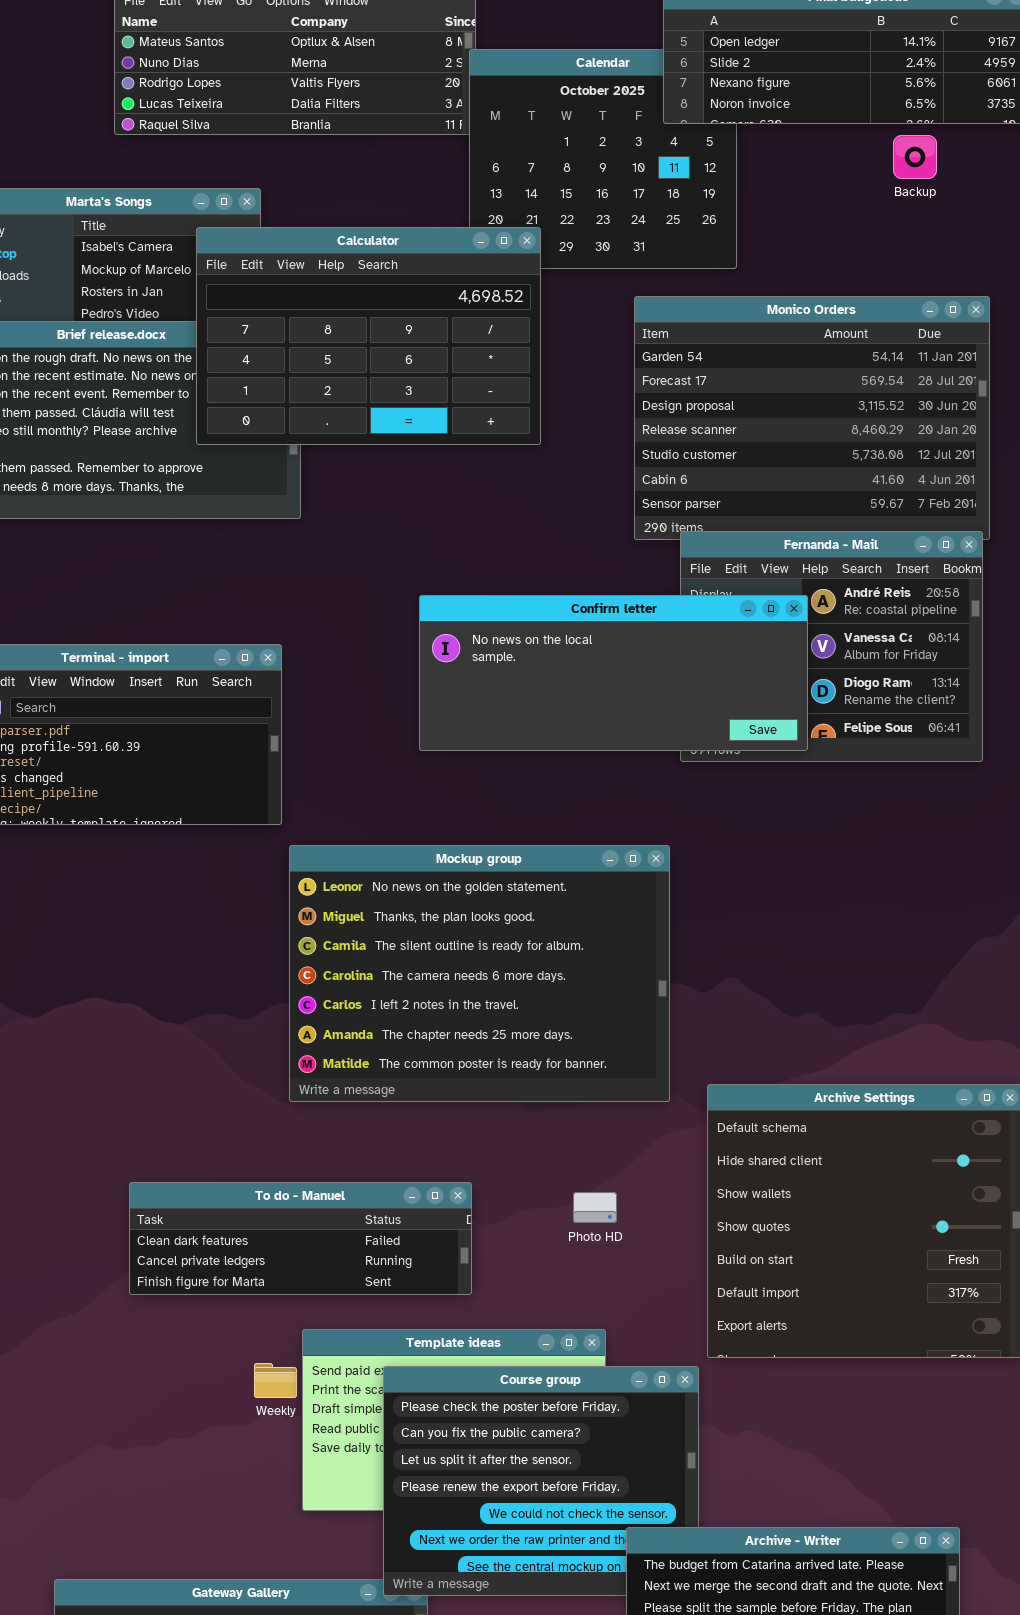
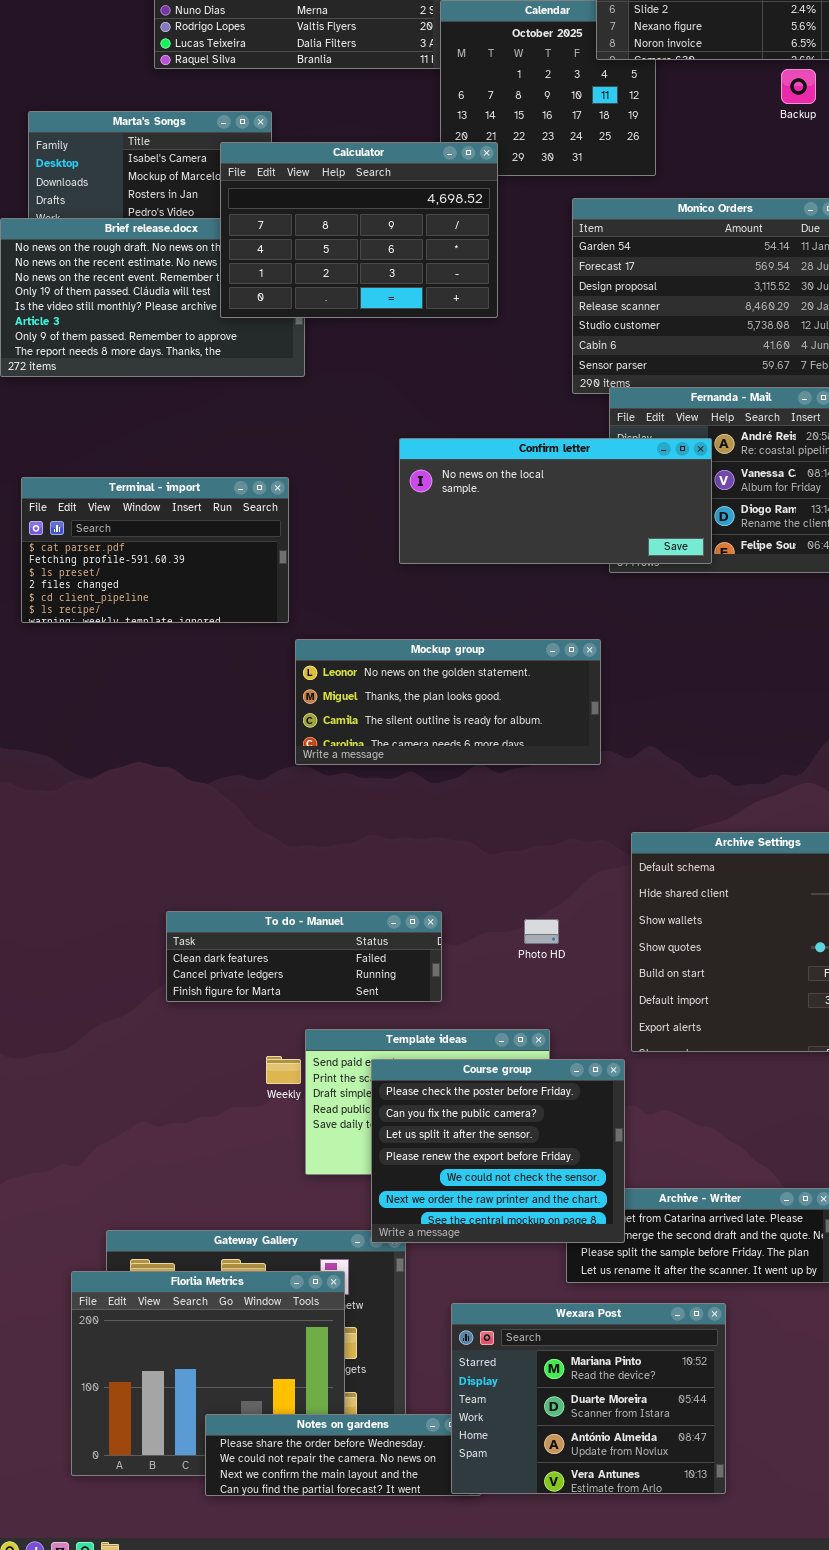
Mockup group: [289,845,670,1102] -> [295,639,601,765], resized
Course group: [383,1366,699,1596] -> [371,1059,625,1243], raised

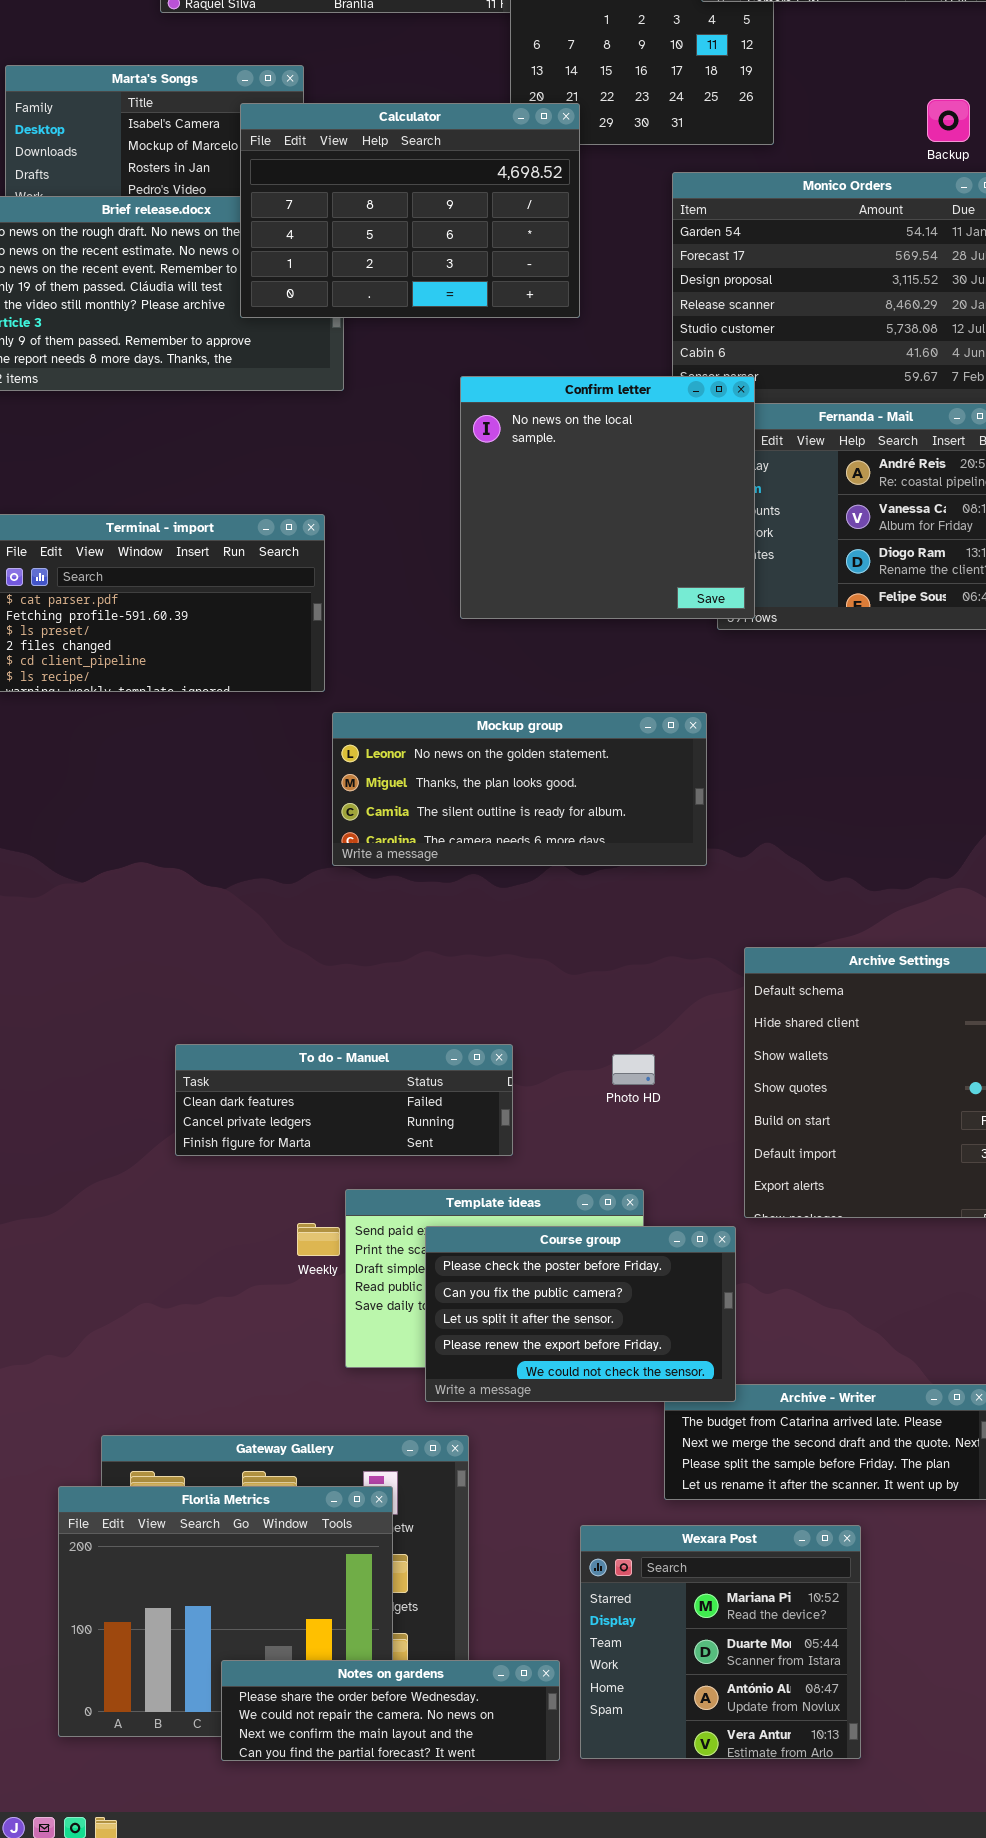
Backup: [781,69,816,104] -> [927,99,970,142], moved
Confirm letter: [399,438,712,564] -> [460,376,755,619], resized
Course group: [371,1059,625,1243] -> [425,1226,736,1402], resized
Wexara Post: [451,1303,726,1494] -> [580,1525,861,1759], resized

